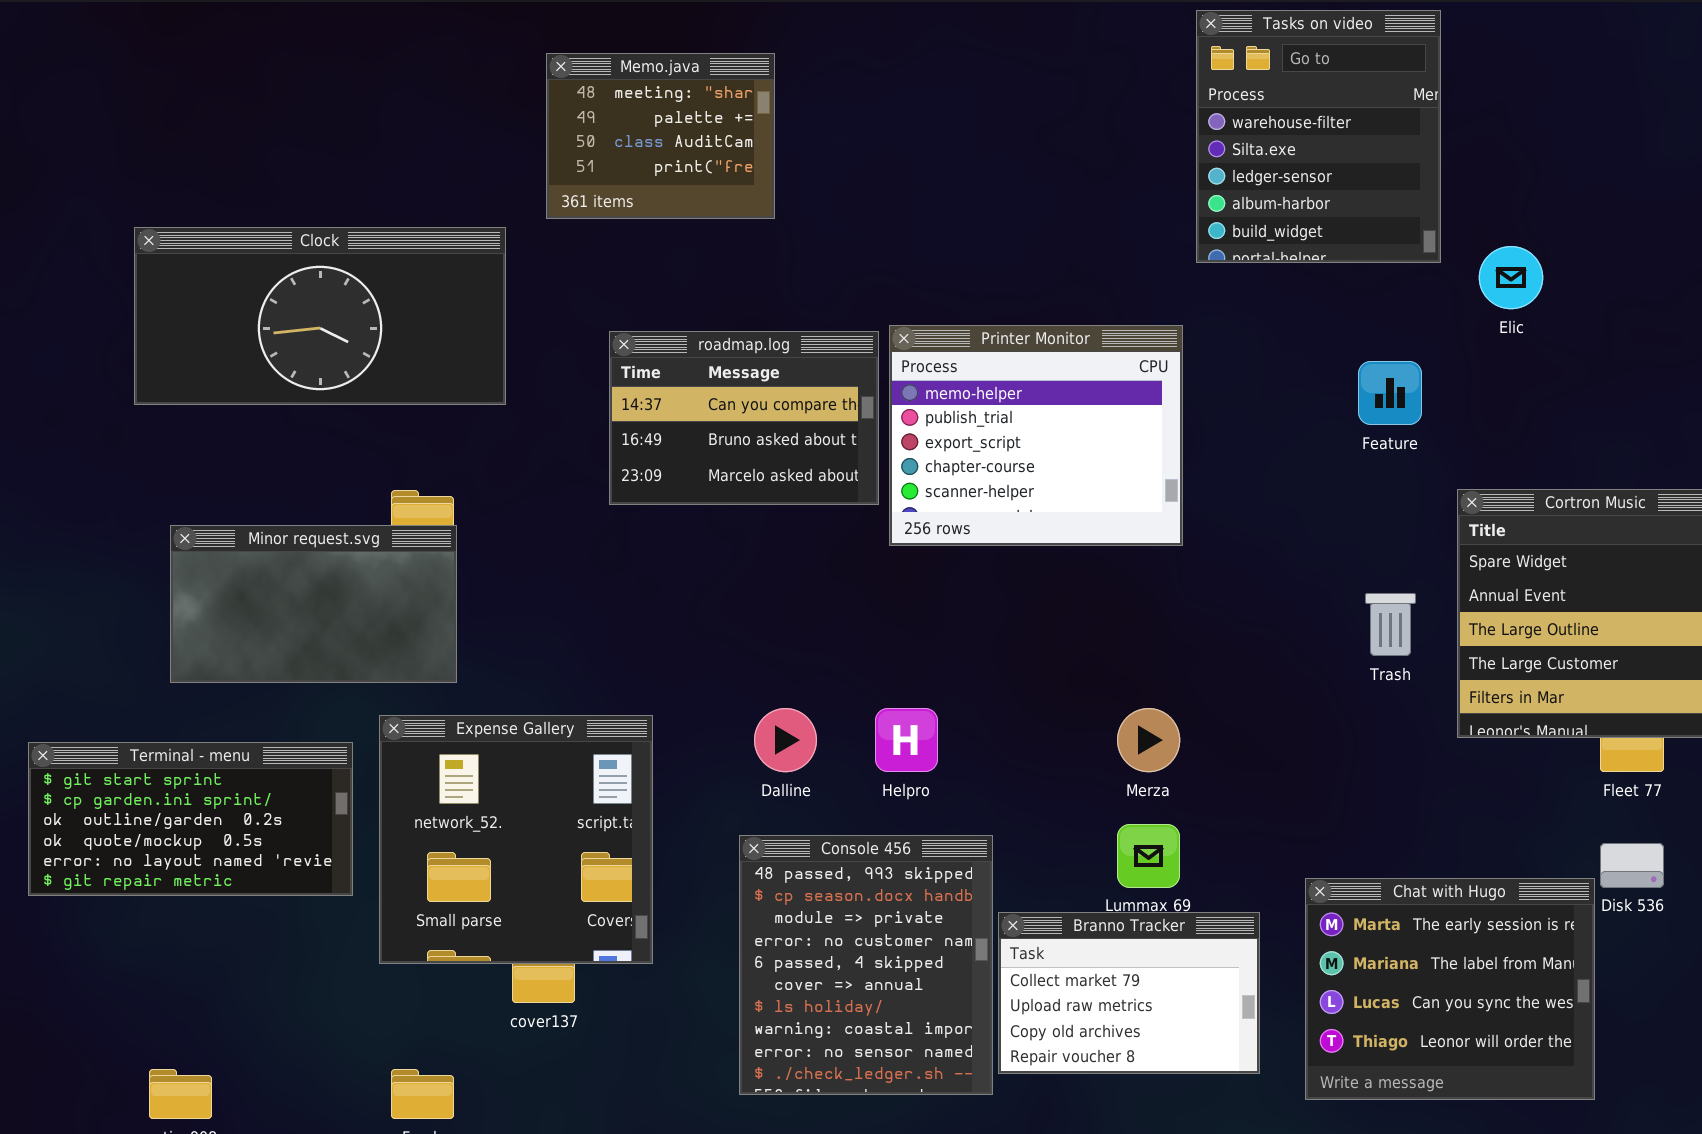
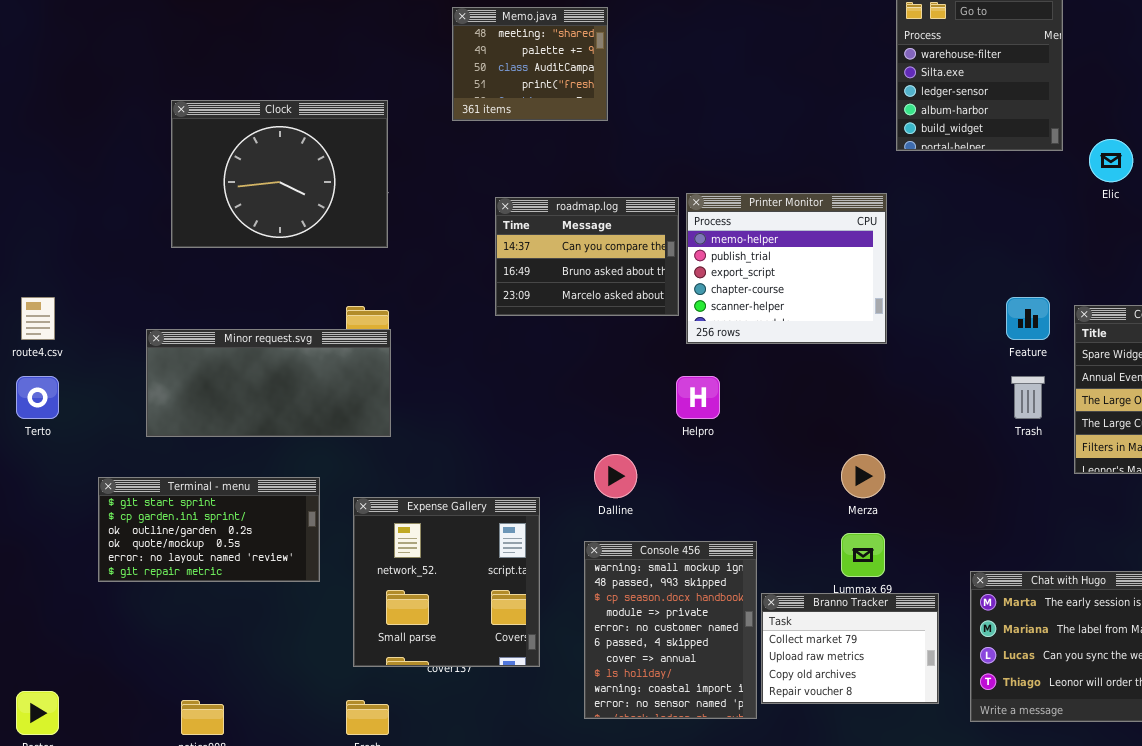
Clock: [134,227,506,405] -> [171,100,388,248], resized
Feature: [1358,361,1422,425] -> [1006,297,1050,340], moved
Minor request.svg: [170,525,457,683] -> [146,329,391,437], resized
Helpro: [875,708,938,772] -> [676,376,720,419], moved
Expense Gallery: [379,715,653,964] -> [353,497,540,667], moved
Console 456: [739,835,993,1095] -> [584,541,757,719], scrolled up 1 row

